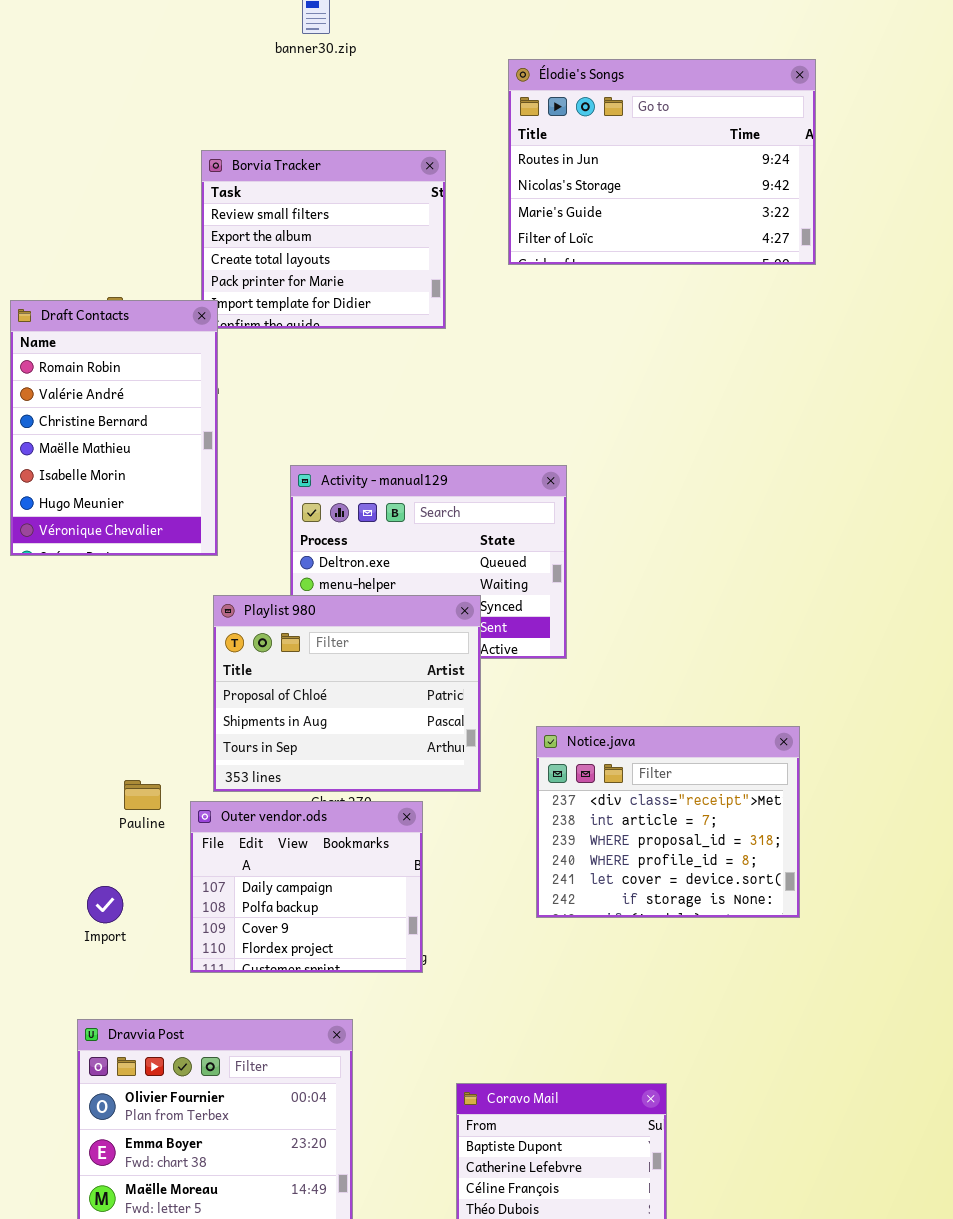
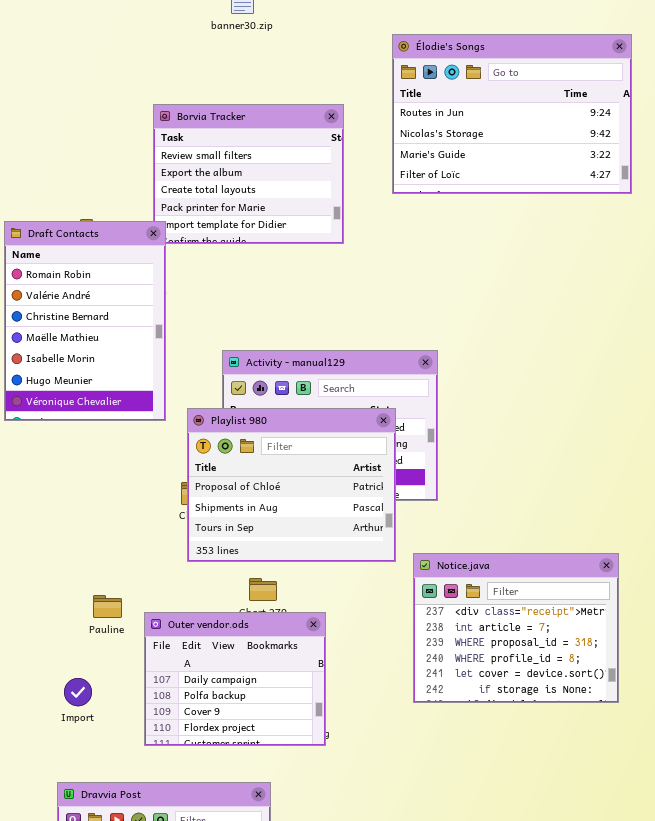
Playlist 980: [213,595,481,792] -> [187,408,396,562], moved

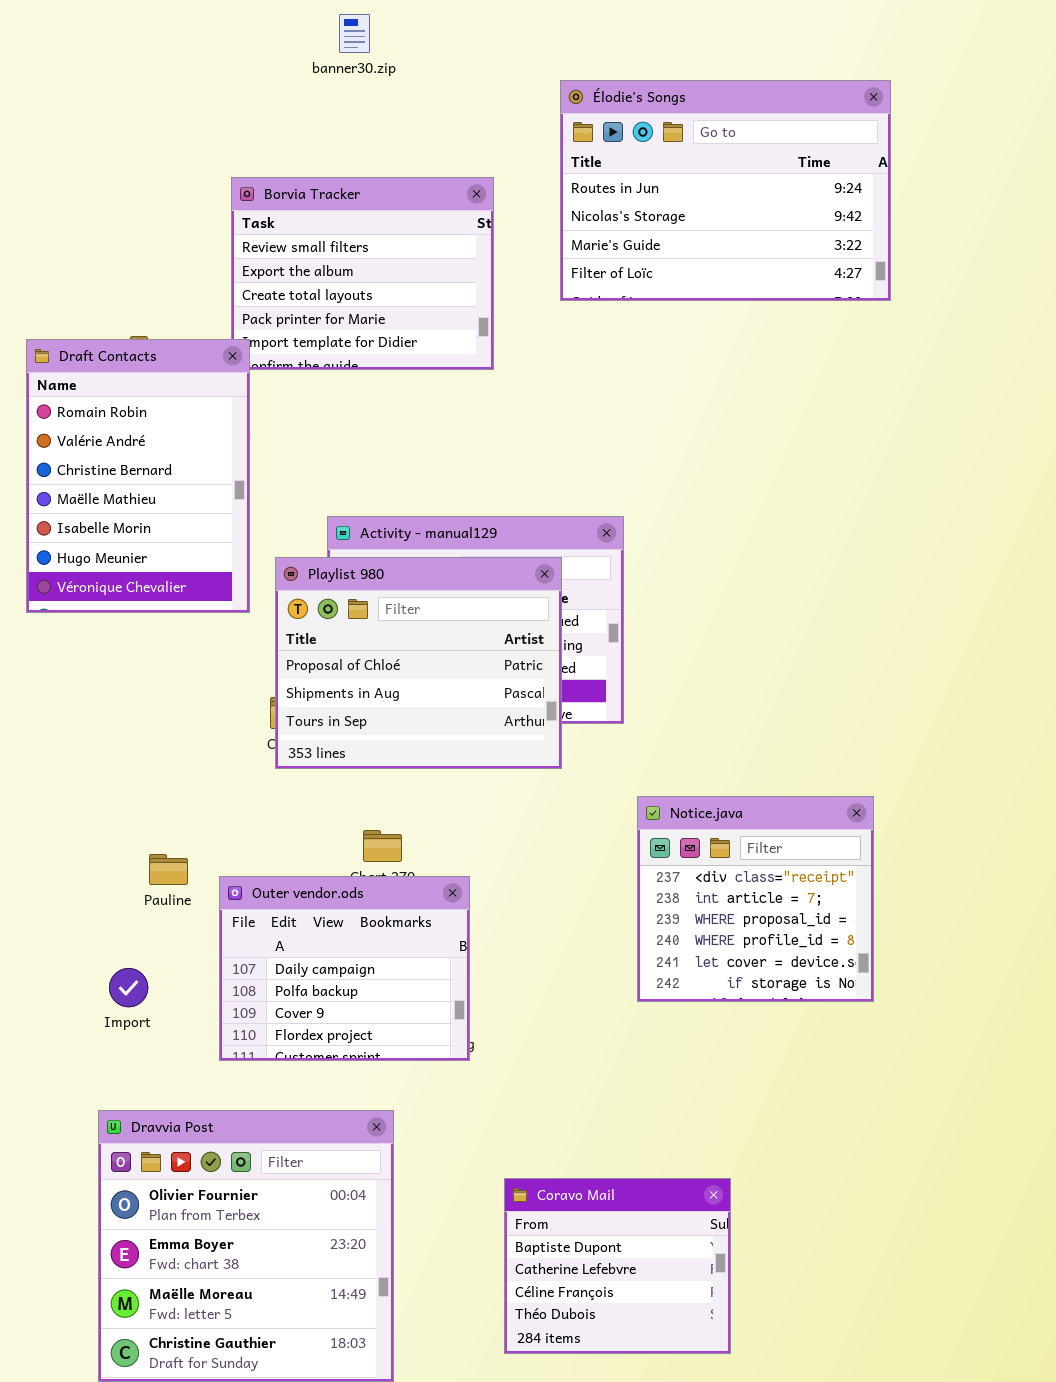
Playlist 980: [187,408,396,562] -> [275,557,562,769], moved
Notice.java: [413,553,619,703] -> [637,796,874,1002], resized

